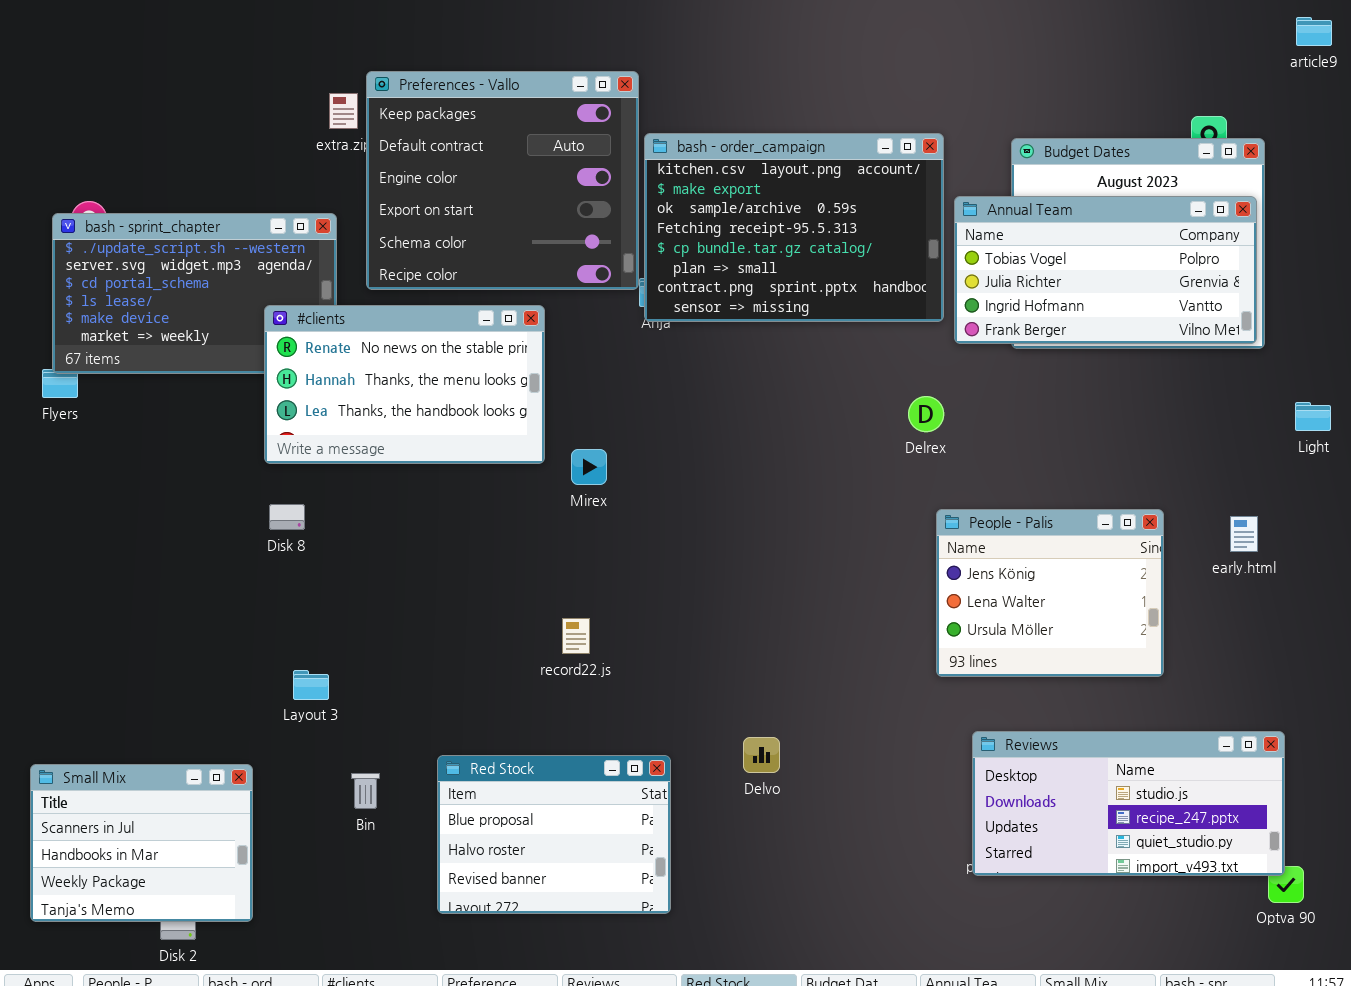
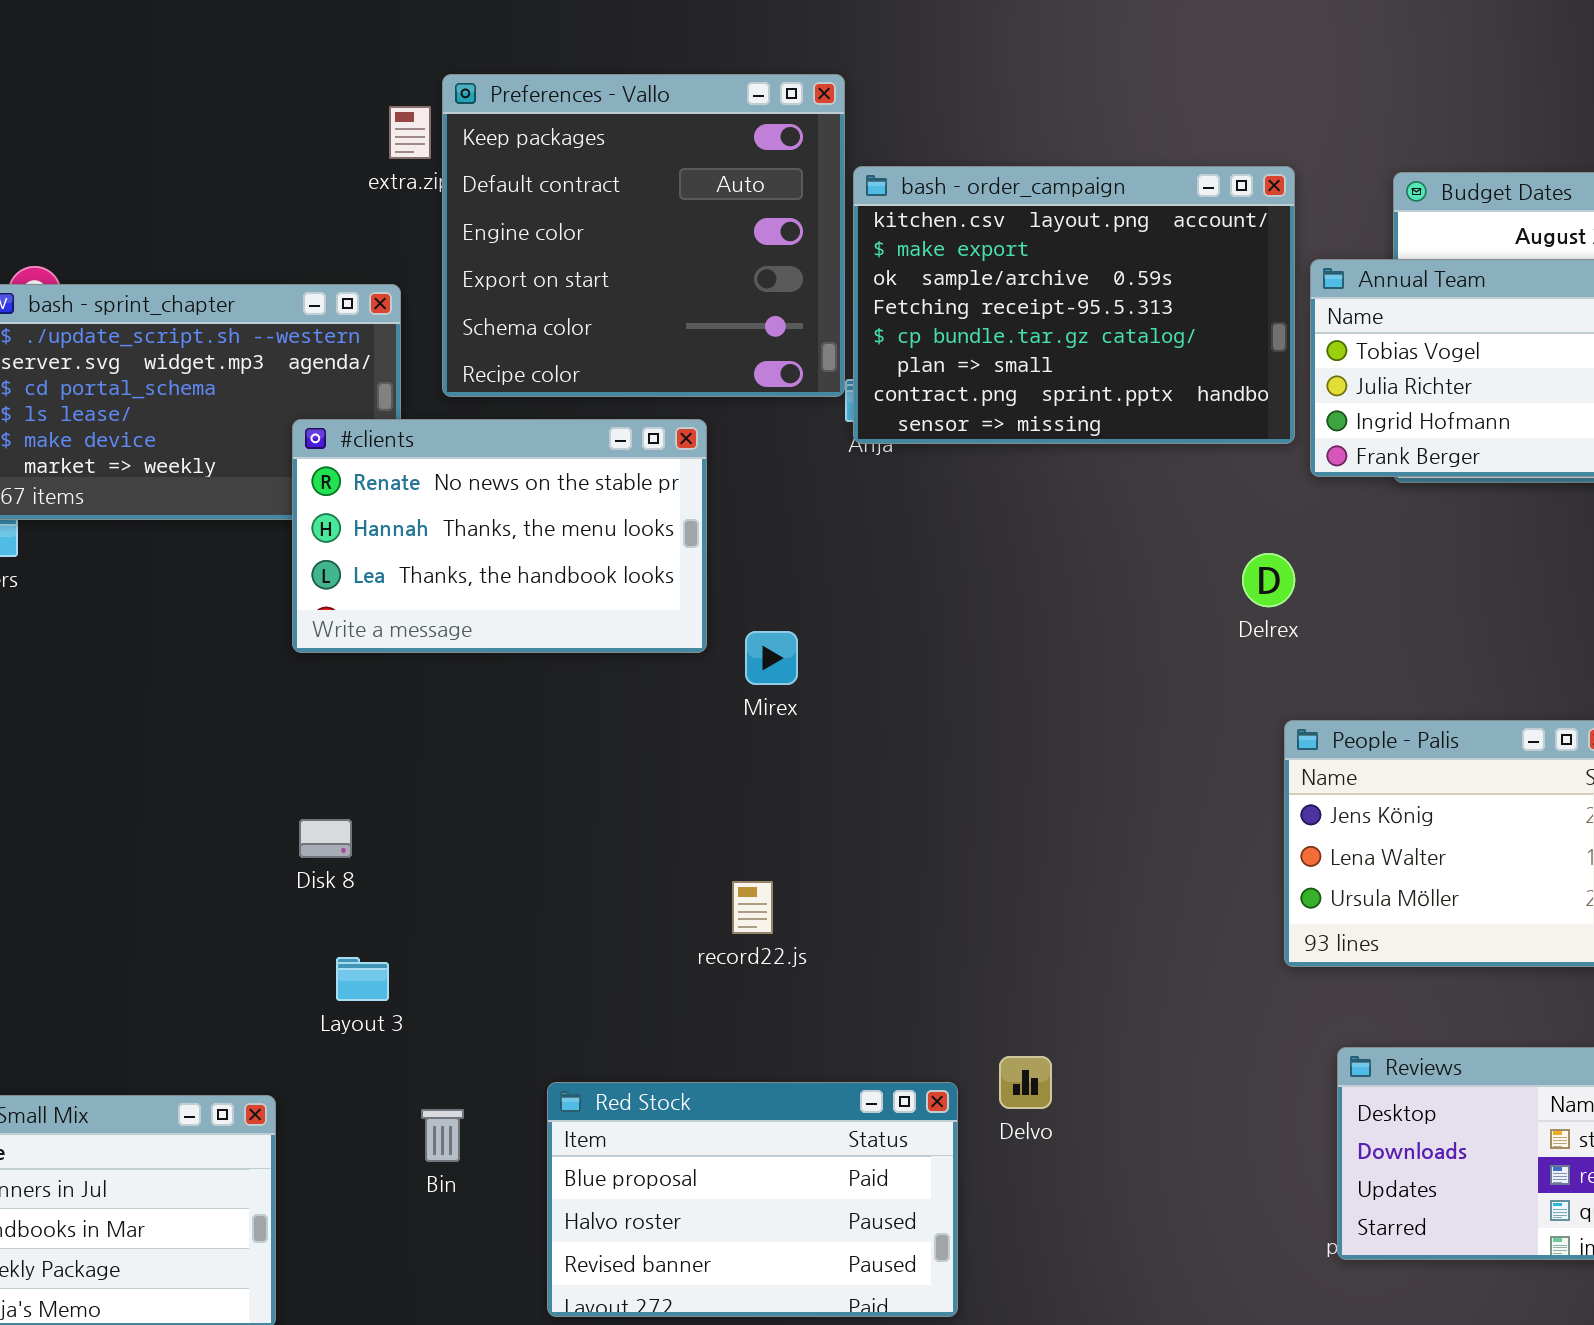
Disk 8: [269,504,305,530] -> [299,819,352,858], moved
Red Stock: [437,755,671,914] -> [547,1082,958,1317], resized

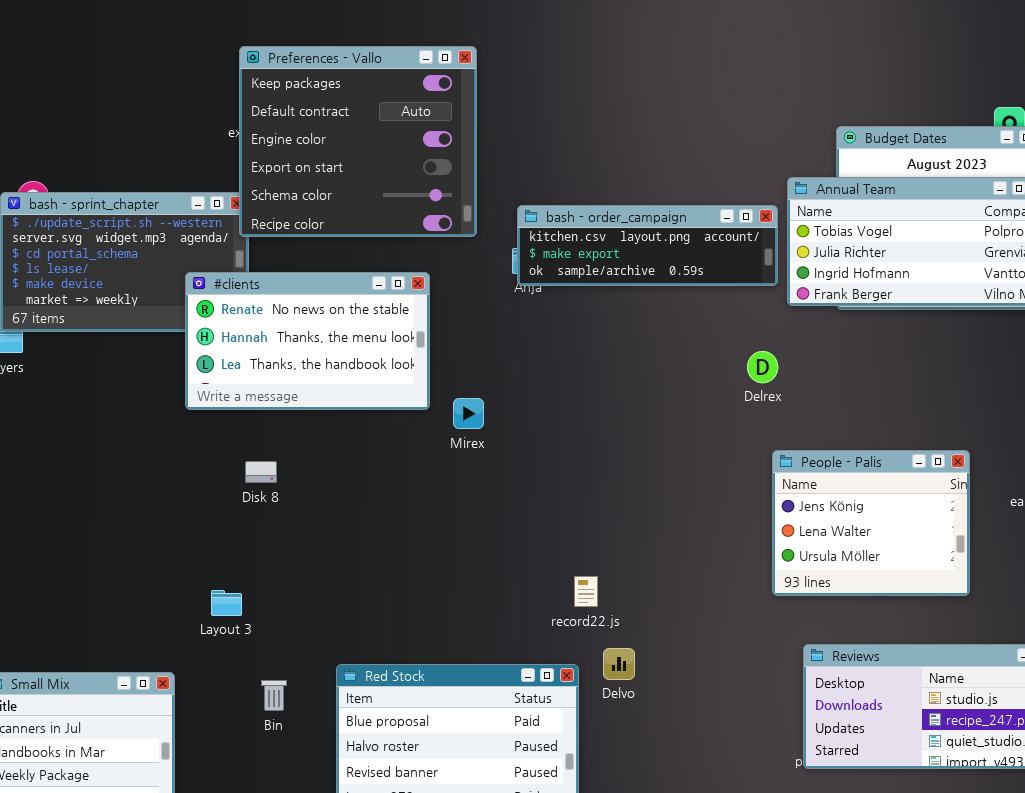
Preferences - Vallo: [442,74,845,397] -> [239,46,477,237], moved
bash - order_campaign: [853,166,1295,444] -> [517,205,778,286], resized
Disk 8: [299,819,352,858] -> [245,461,277,483], moved
record22.js: [732,881,773,934] -> [574,576,598,607], moved

